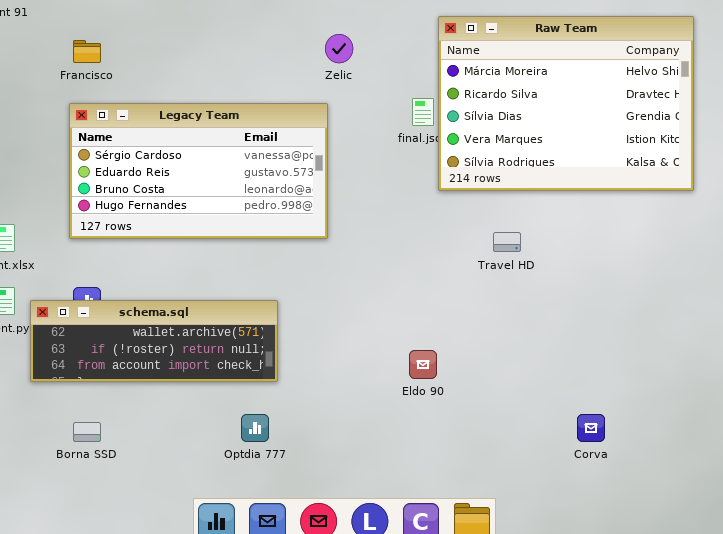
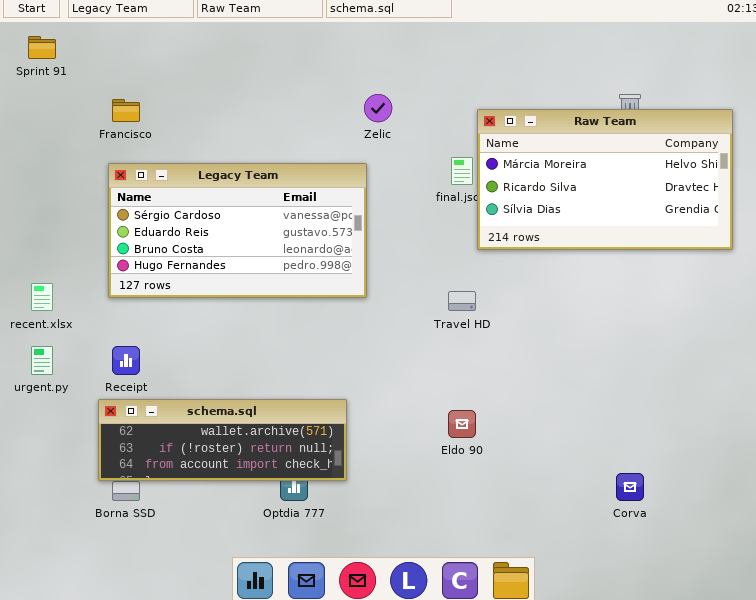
Raw Team: [438,16,694,191] -> [477,109,733,250], resized
Travel HD: [493,232,521,252] -> [448,291,476,311], moved
schema.sql: [30,300,278,382] -> [98,399,347,481], moved

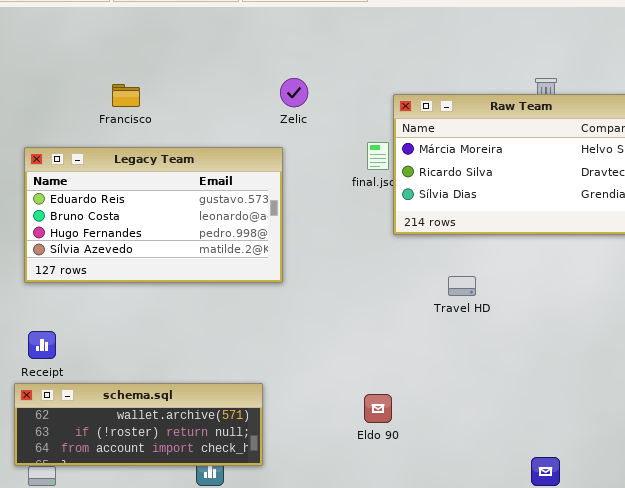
Francisco: [112,99,140,122] -> [112,84,140,107], moved
Legacy Team: [108,163,367,298] -> [24,147,283,283], scrolled down 1 row
Travel HD: [448,291,476,311] -> [448,276,476,296], moved

